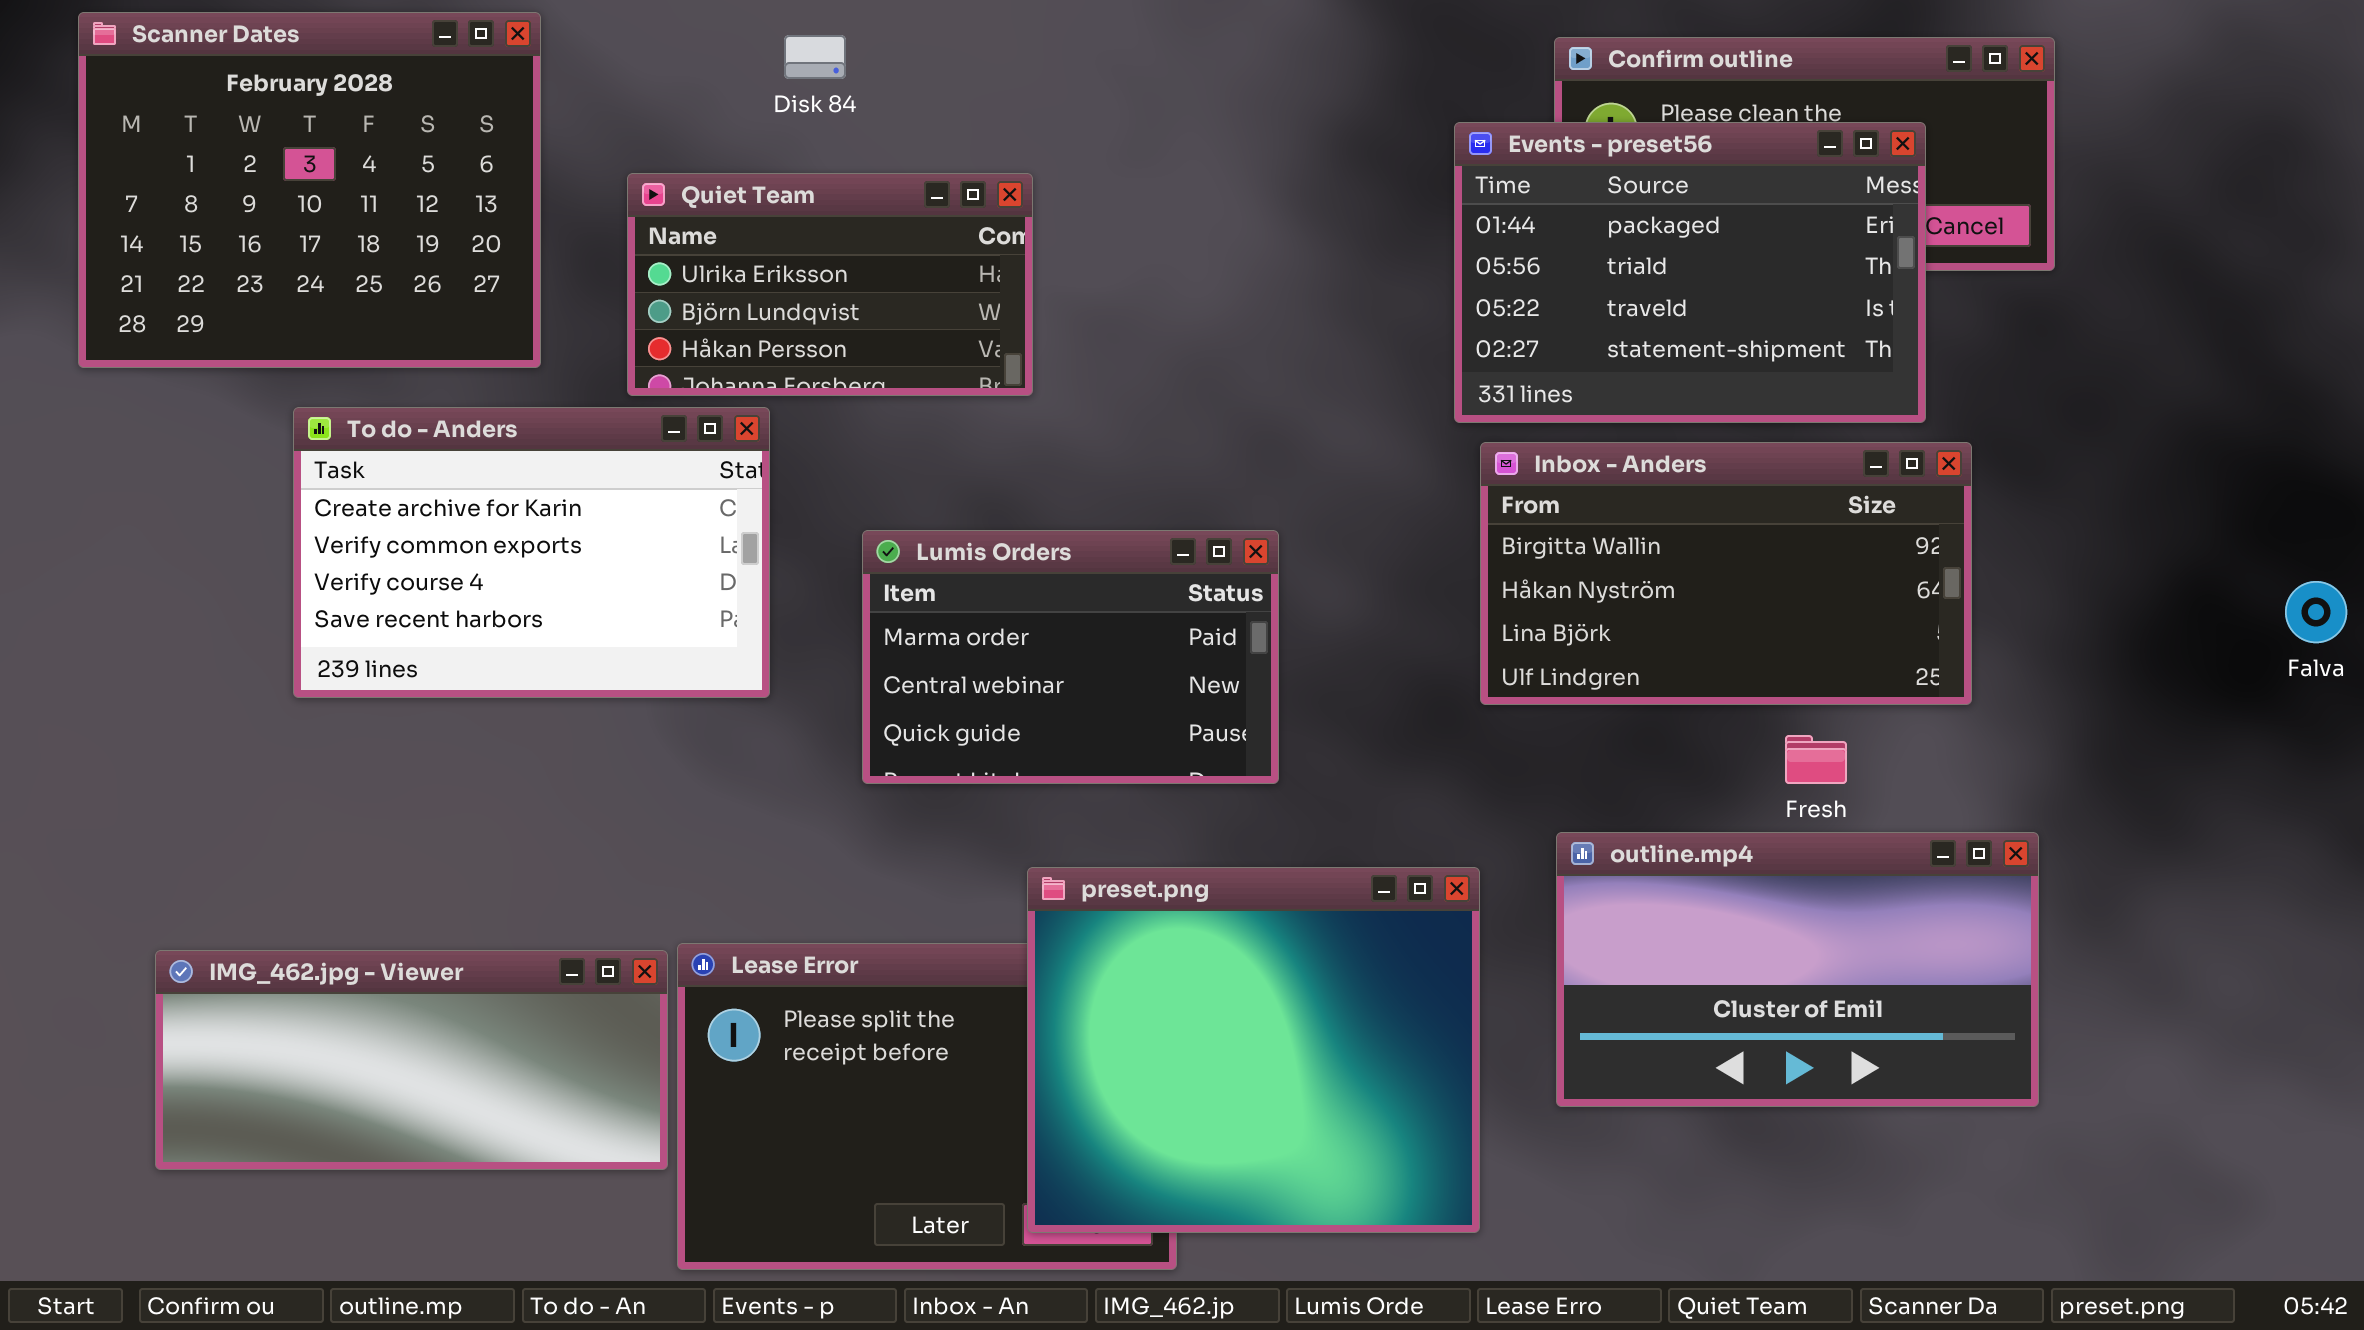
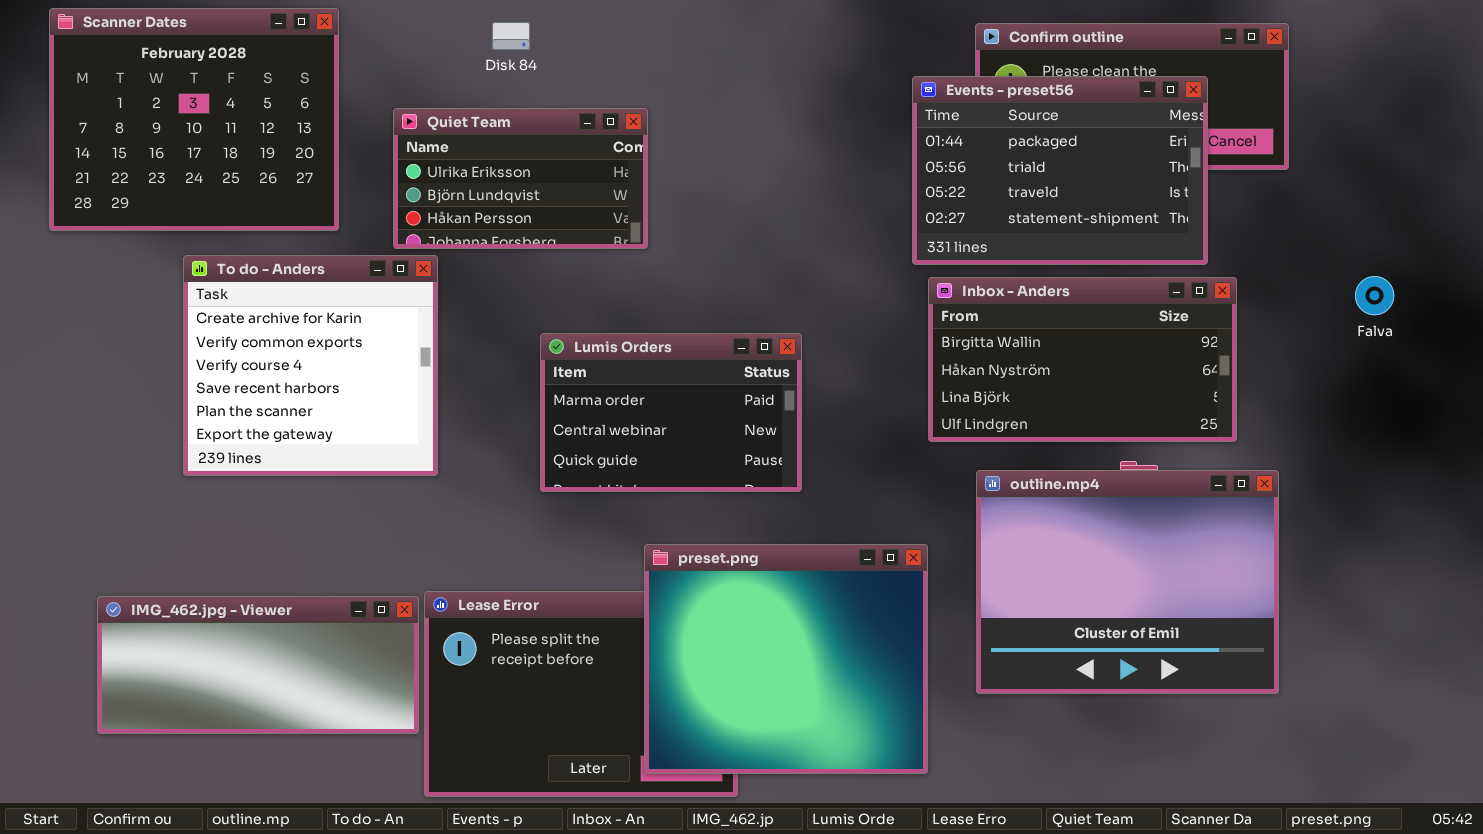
To do - Anders: [293,407,770,698] -> [183,255,438,476], resized
Falva: [2285,581,2347,643] -> [1355,276,1394,315], moved
outline.mp4: [1556,832,2039,1107] -> [976,470,1279,694], resized

